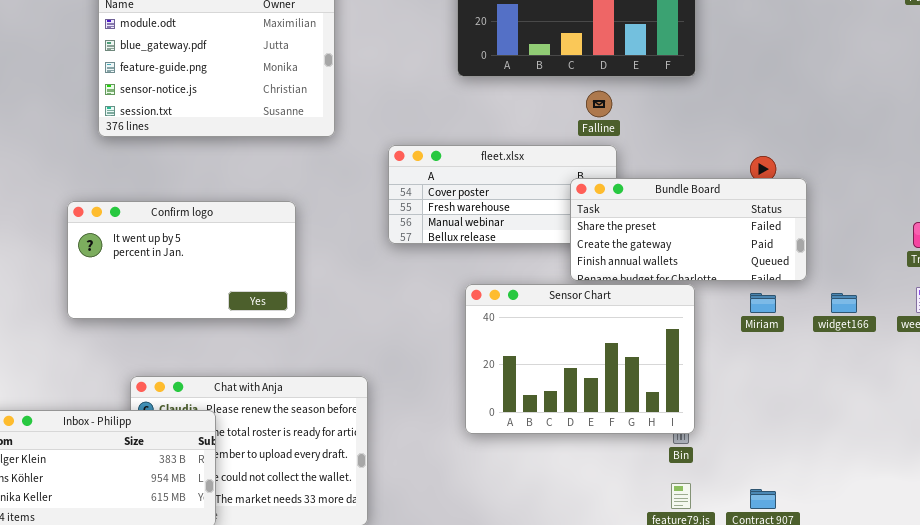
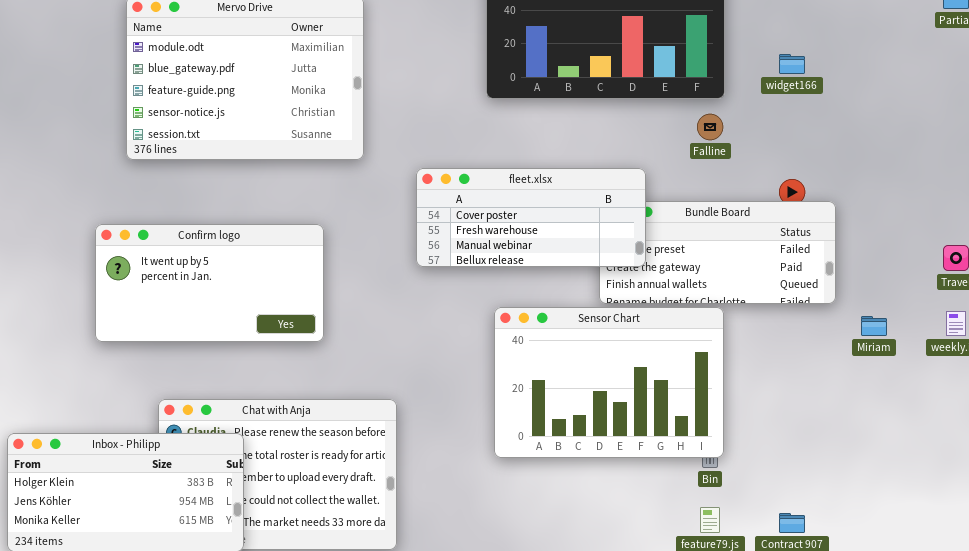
Falline: [586,91,612,117] -> [697,114,723,140], moved
fleet.xlsx: [388,145,617,244] -> [416,168,646,267], raised
Miriam: [750,293,776,313] -> [861,316,887,336], moved
widget166: [831,293,857,313] -> [779,54,805,74], moved

